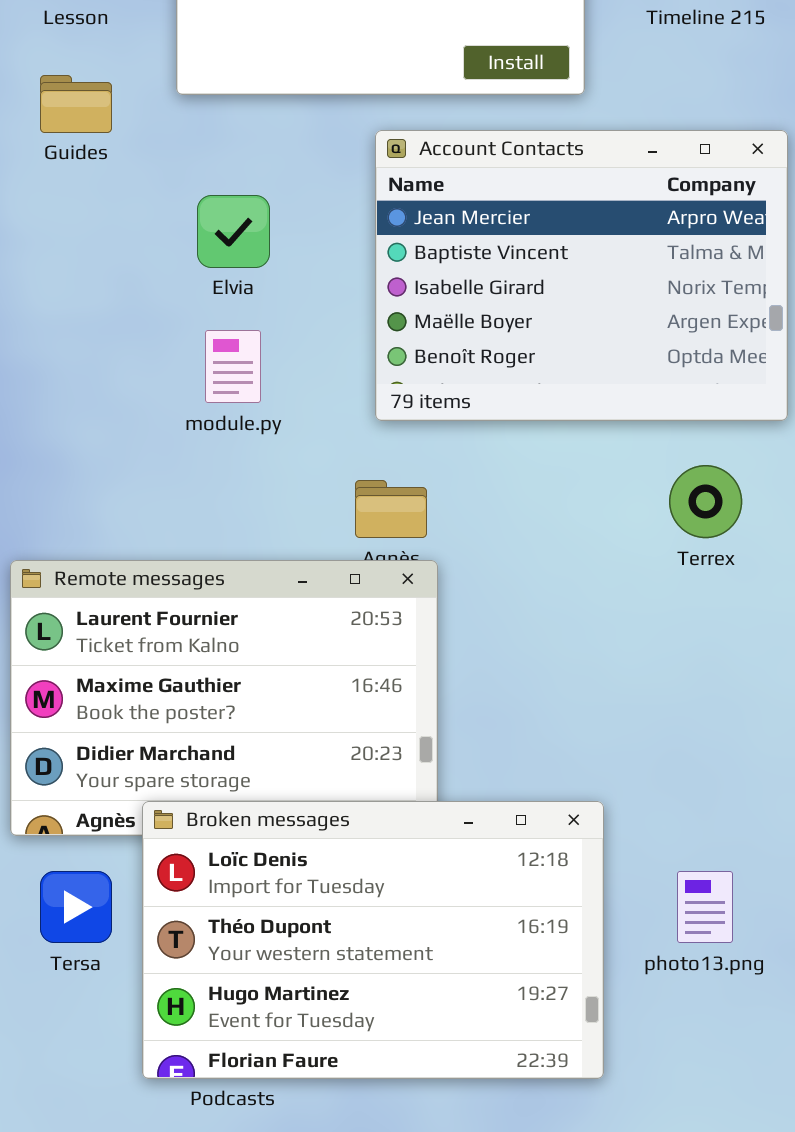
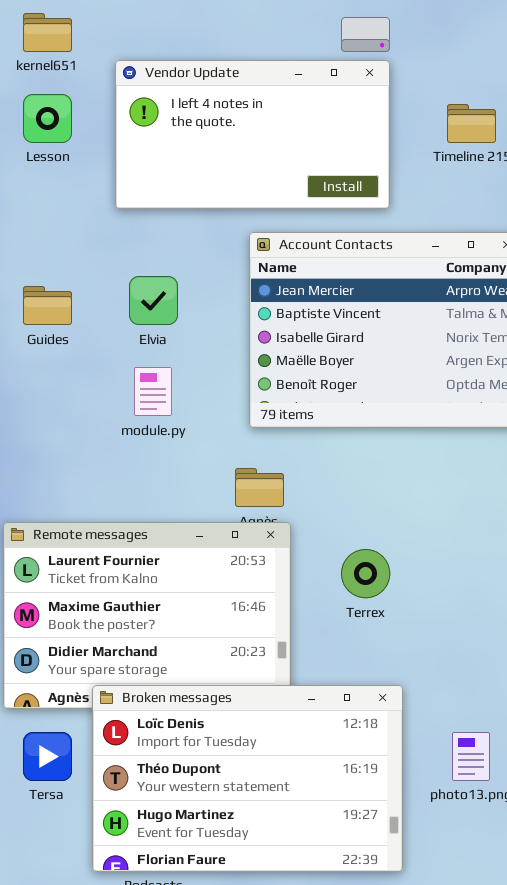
Guides: [40,75,112,133] -> [23,286,72,325], moved
Terrex: [669,465,742,538] -> [341,549,390,598], moved

